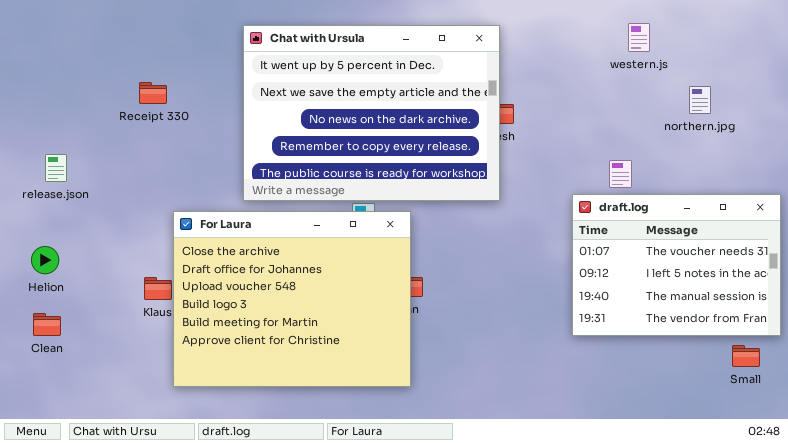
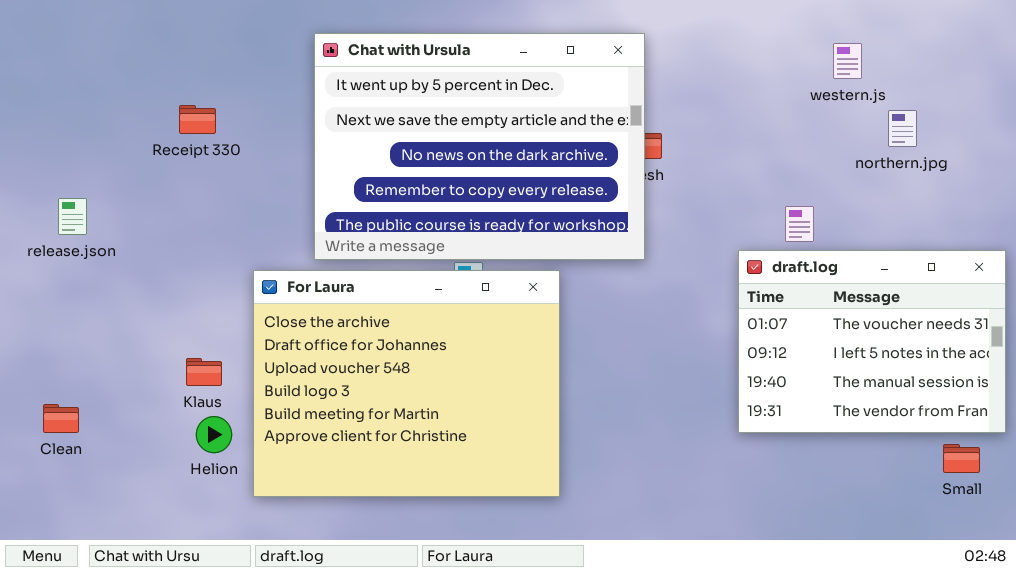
western.js: [628,23,650,52] -> [833,43,862,79], moved
For Laura: [173,211,411,387] -> [253,270,560,497], moved
Helion: [31,246,59,274] -> [196,416,232,453], moved

